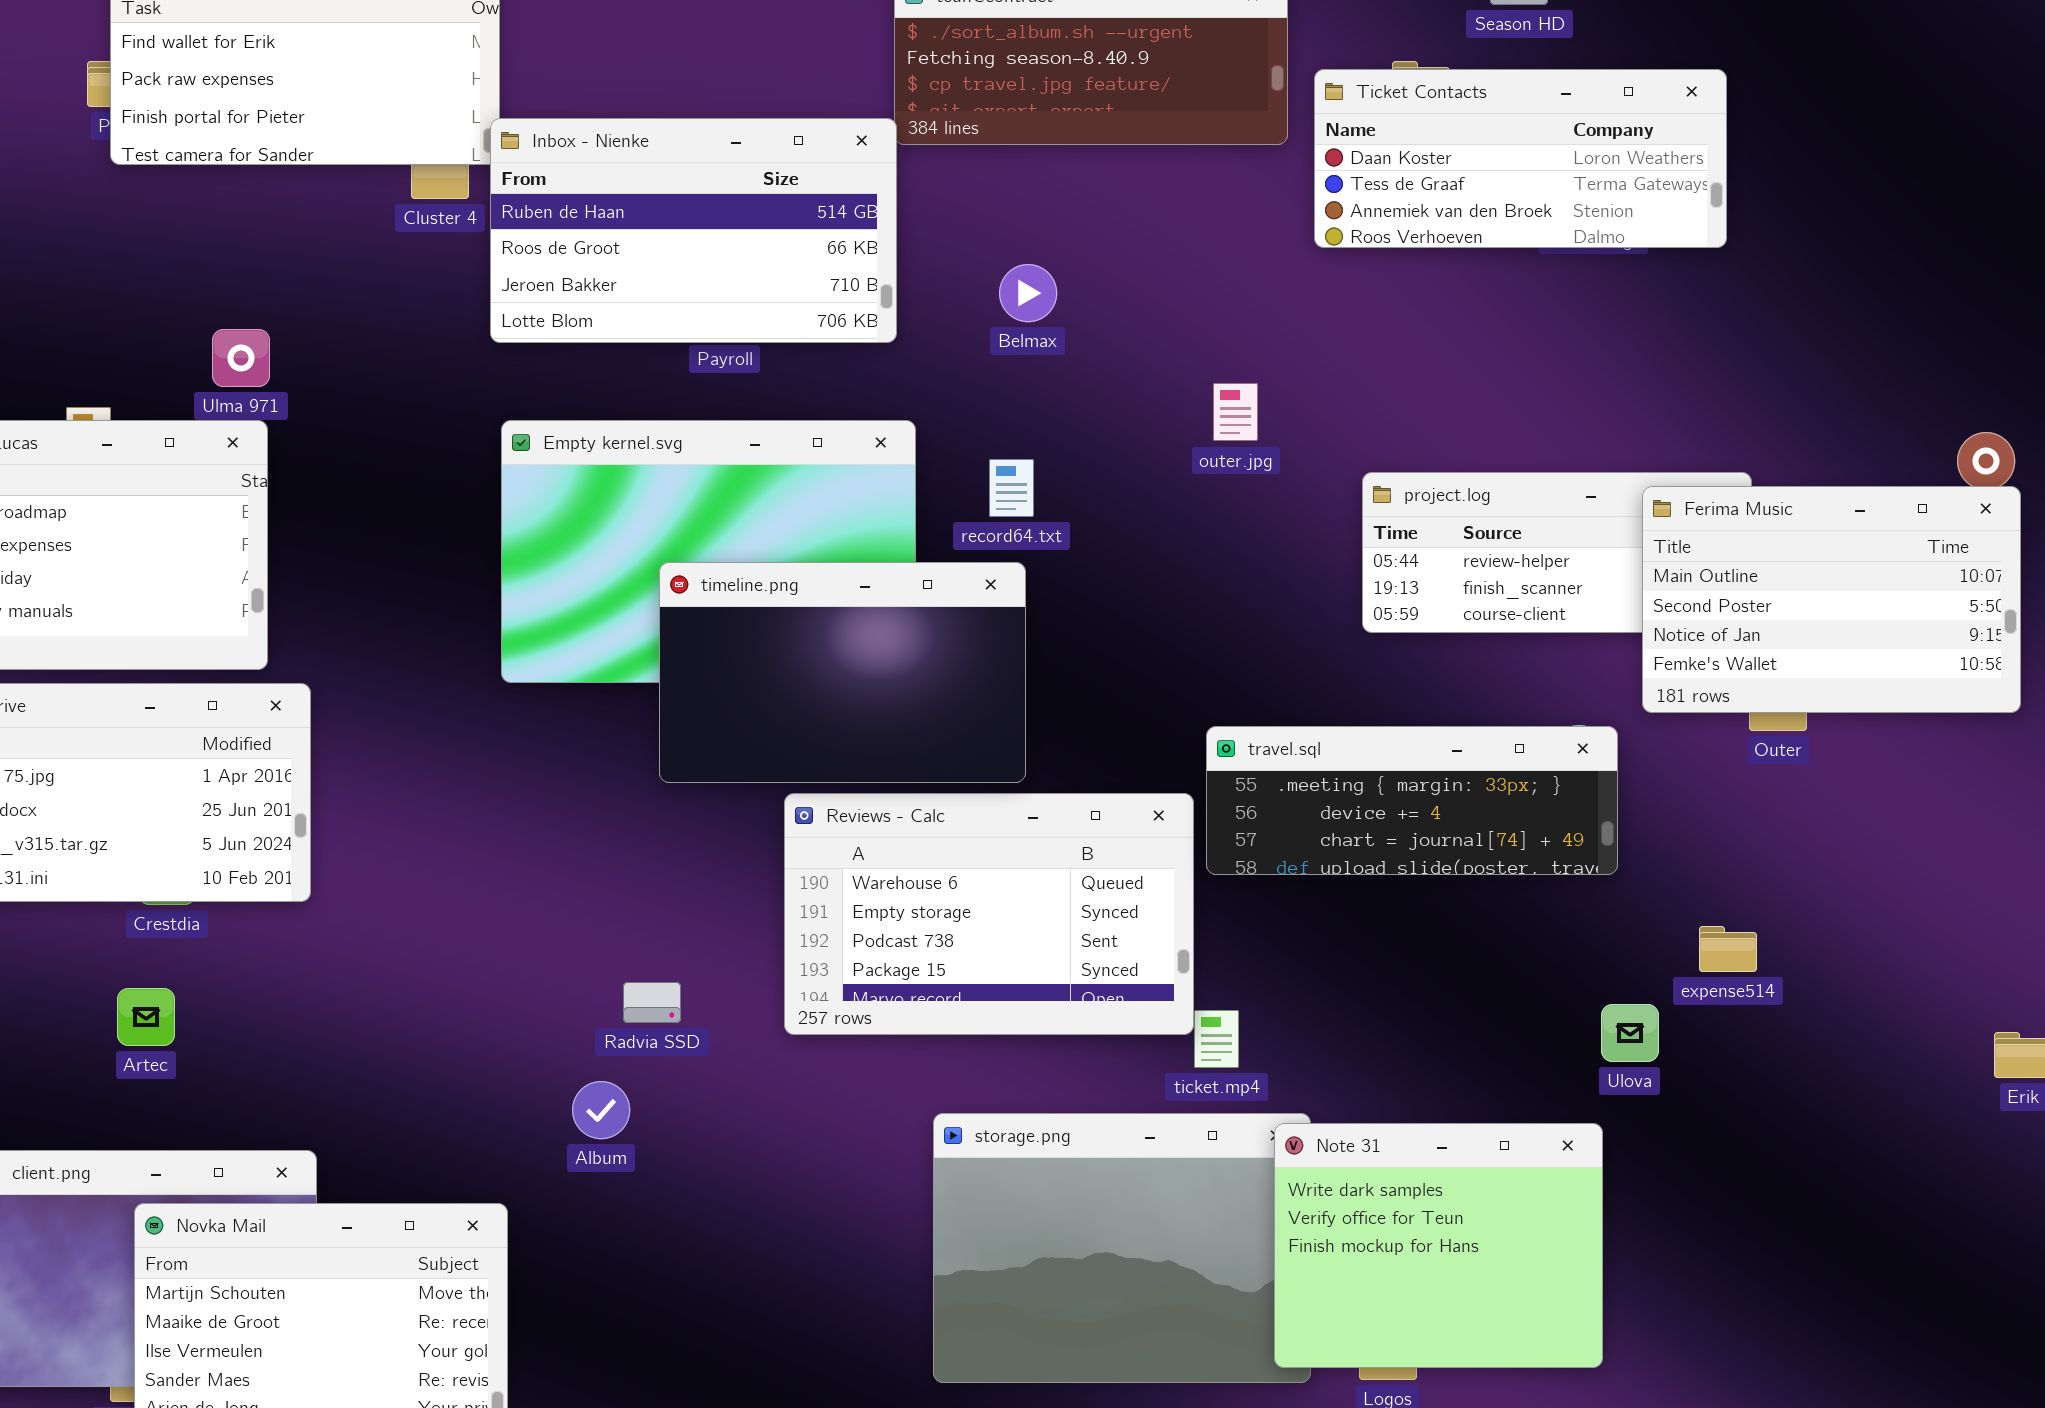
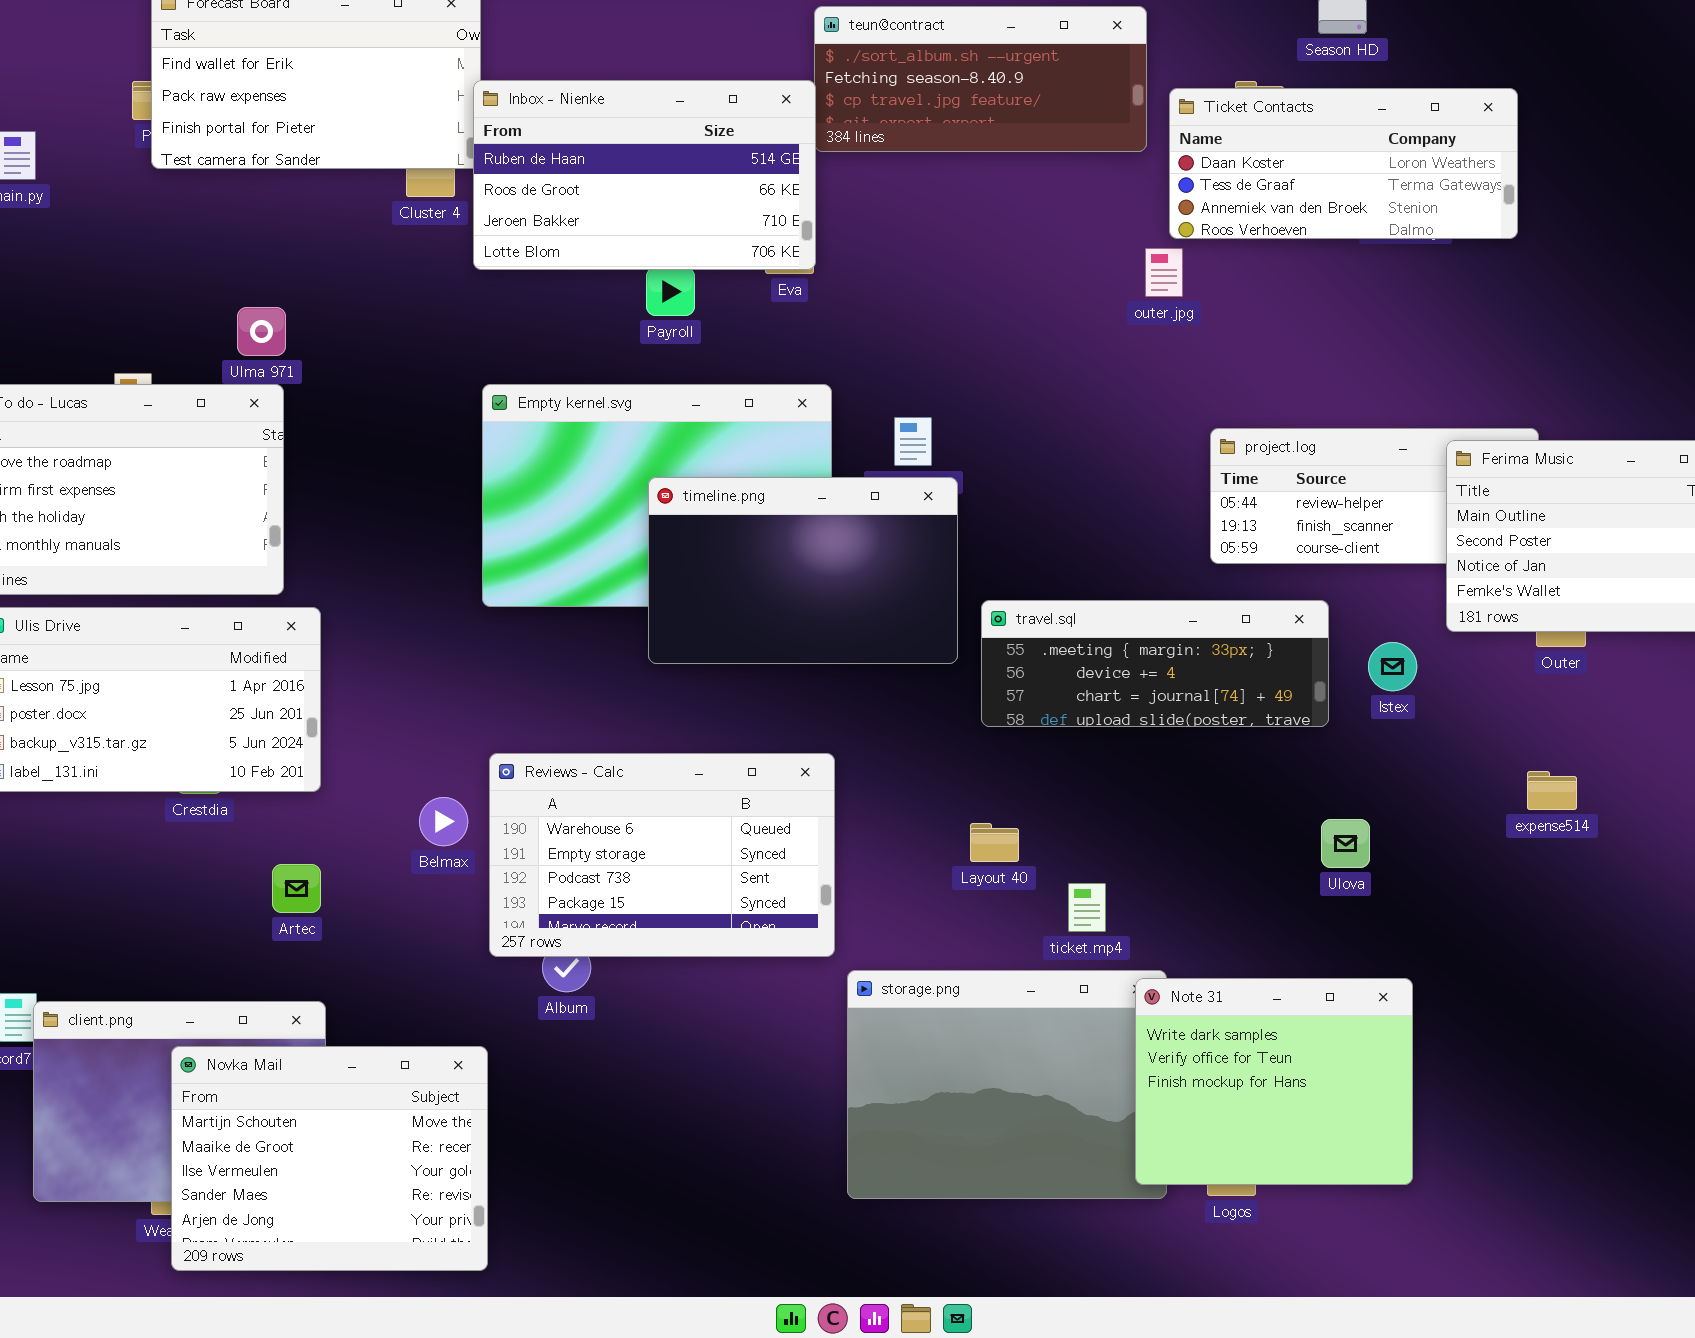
Inbox - Nienke: [490,118,897,343] -> [473,80,816,270], moved
Belmax: [999,264,1057,322] -> [419,797,468,846], moved
outer.jpg: [1213,383,1258,441] -> [1145,248,1183,297], moved
timeline.png: [659,562,1026,783] -> [648,477,958,664], moved
travel.sql: [1206,726,1618,875] -> [981,600,1329,727], moved
Reviews - Calc: [784,793,1194,1035] -> [489,753,835,957], moved
expense514: [1699,926,1757,972] -> [1527,771,1577,810], moved
Artec: [117,988,175,1046] -> [272,864,321,913], moved
Ulova: [1601,1004,1659,1062] -> [1321,819,1370,868], moved

